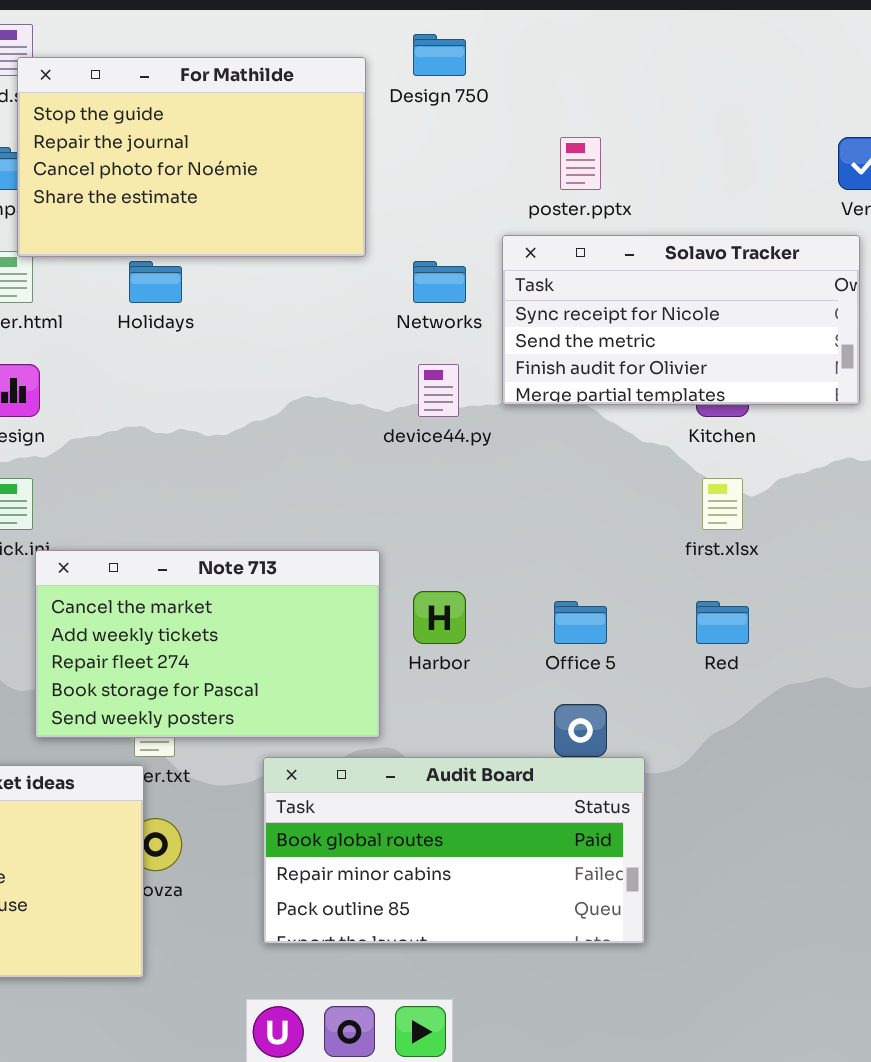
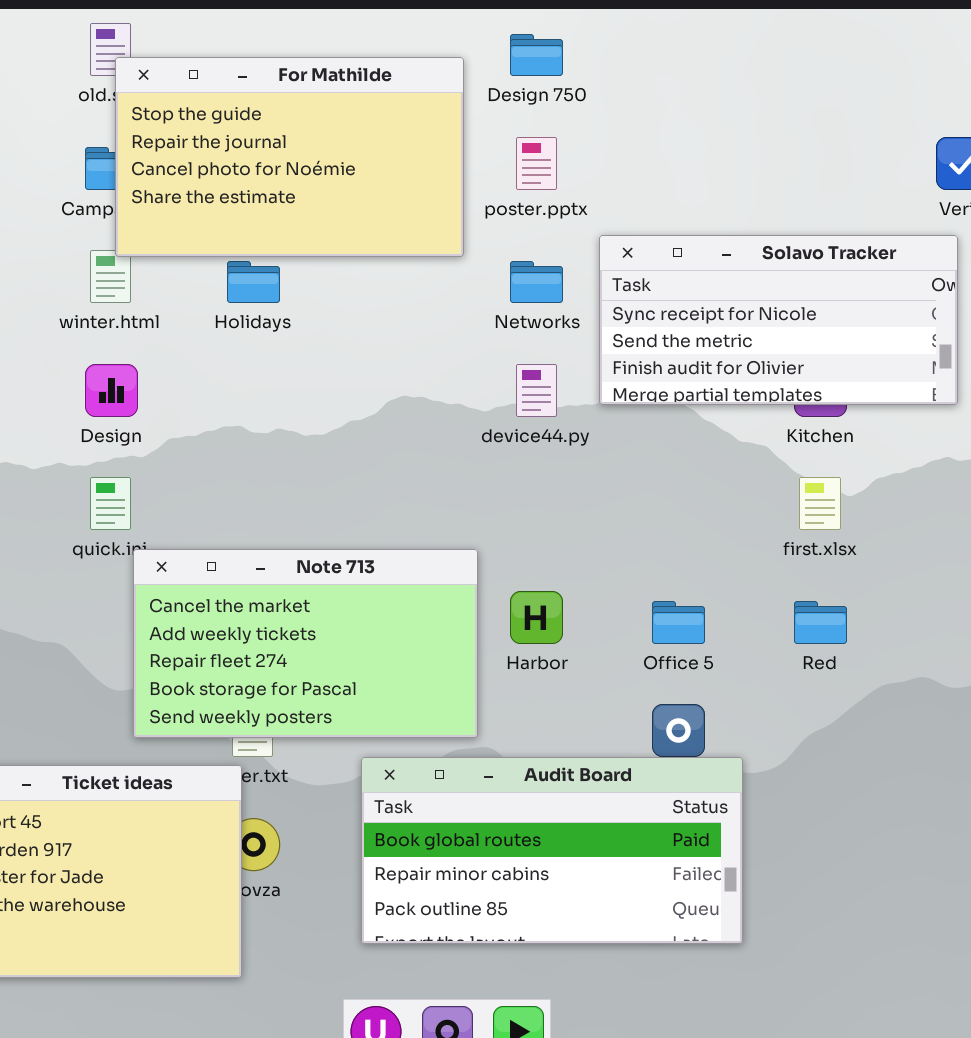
poster.pptx: [560,137,601,190] -> [516,137,557,190], moved

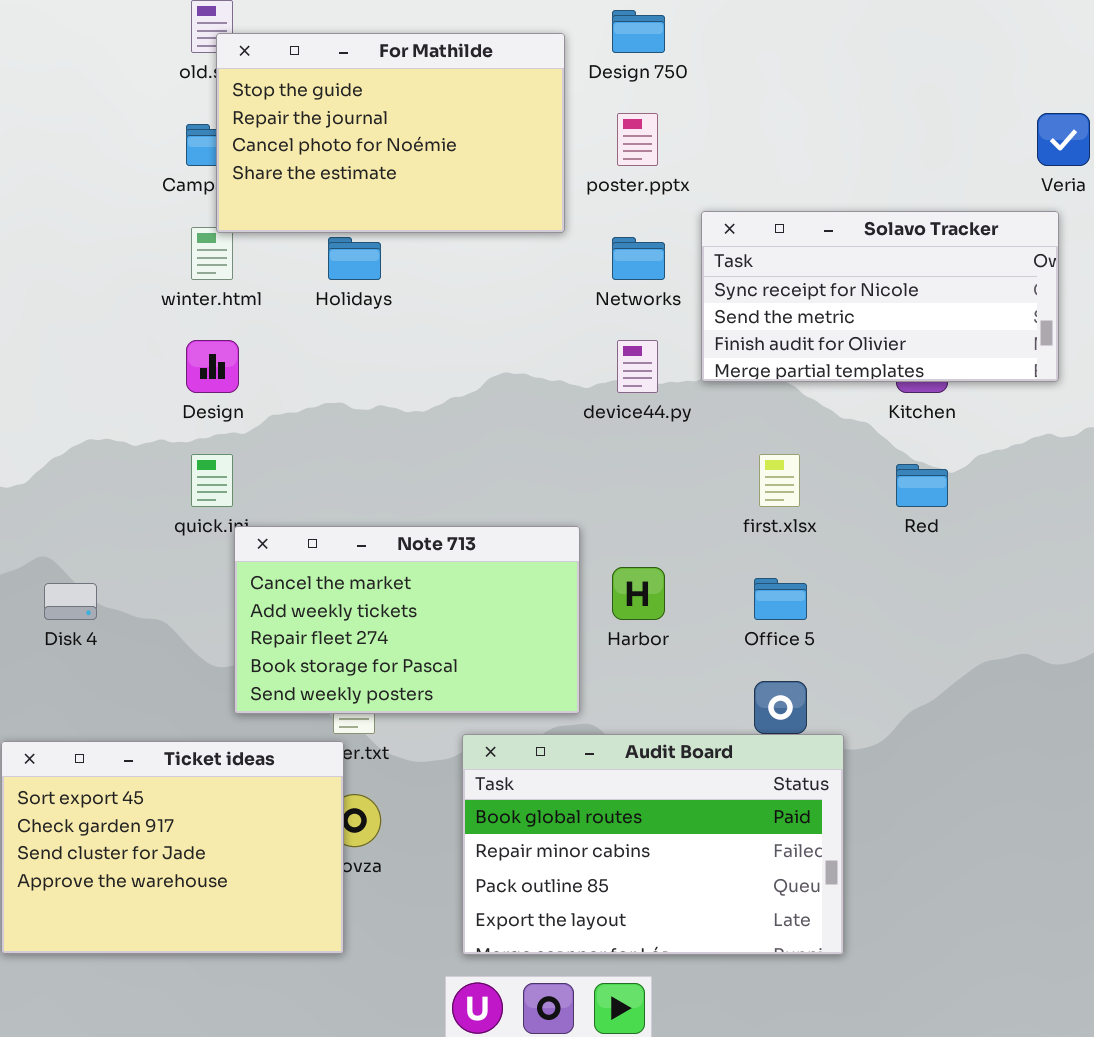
first.xlsx: [799,477,841,530] -> [759,454,800,507], moved
Red: [794,601,847,644] -> [896,464,948,507], moved
Audit Board: [361,757,743,944] -> [462,734,844,955], resized

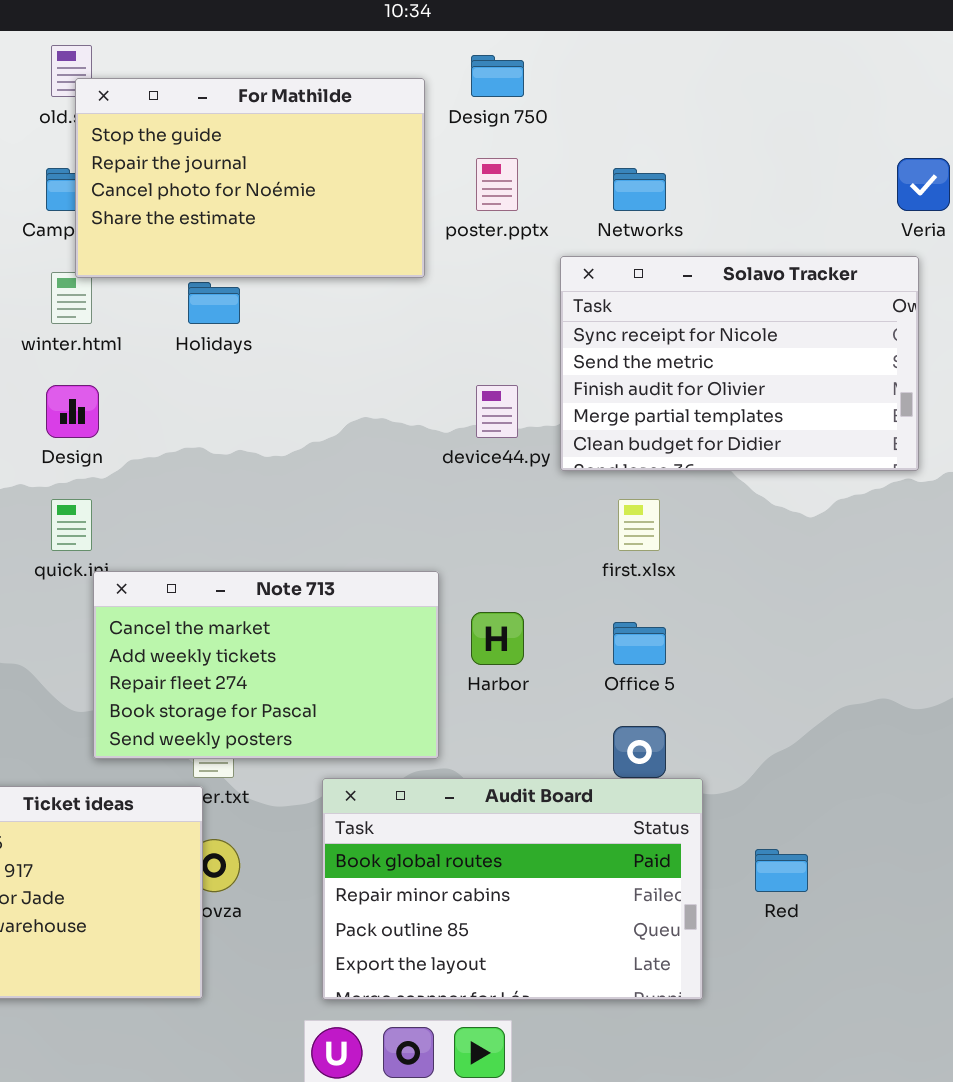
Solavo Tracker: [701,211,1059,382] -> [560,256,919,471], resized
Networks: [612,237,665,280] -> [613,168,666,211], moved
Red: [896,464,948,507] -> [755,849,808,892], moved

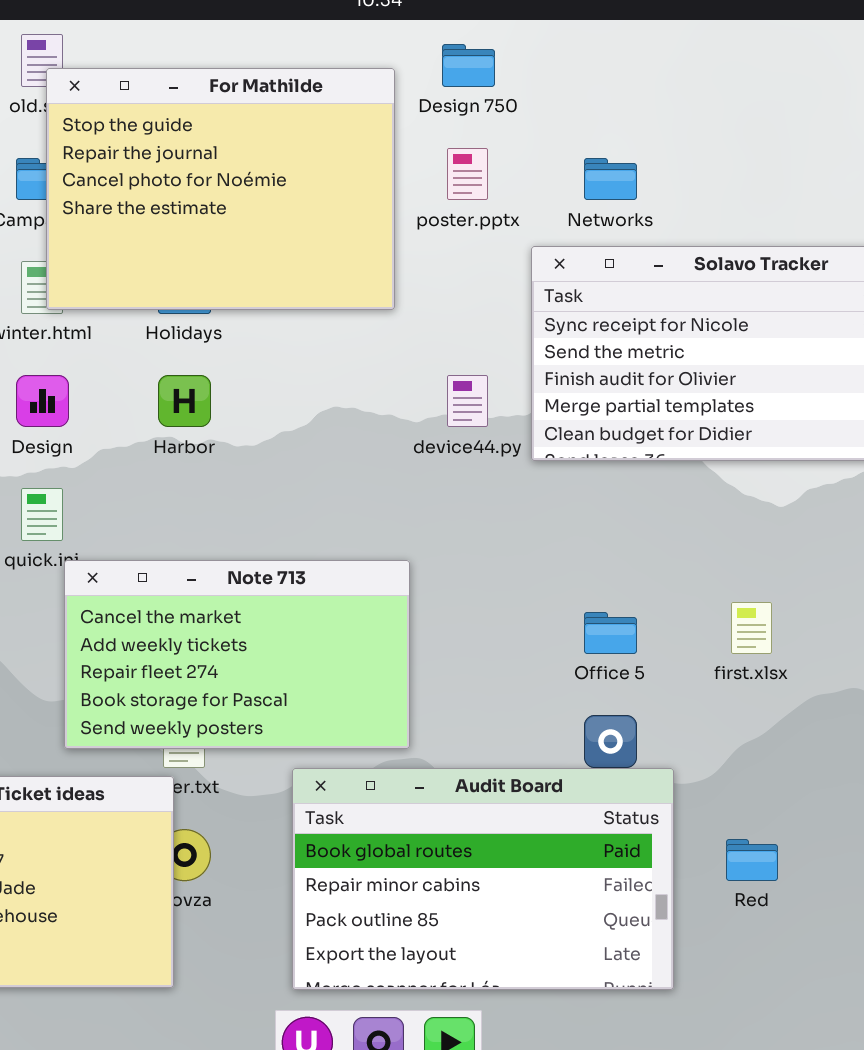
For Mathilde: [75,78,425,278] -> [46,68,395,310], resized
first.xlsx: [618,499,660,551] -> [731,602,772,654], moved
Harbor: [471,612,524,665] -> [158,375,211,427], moved

